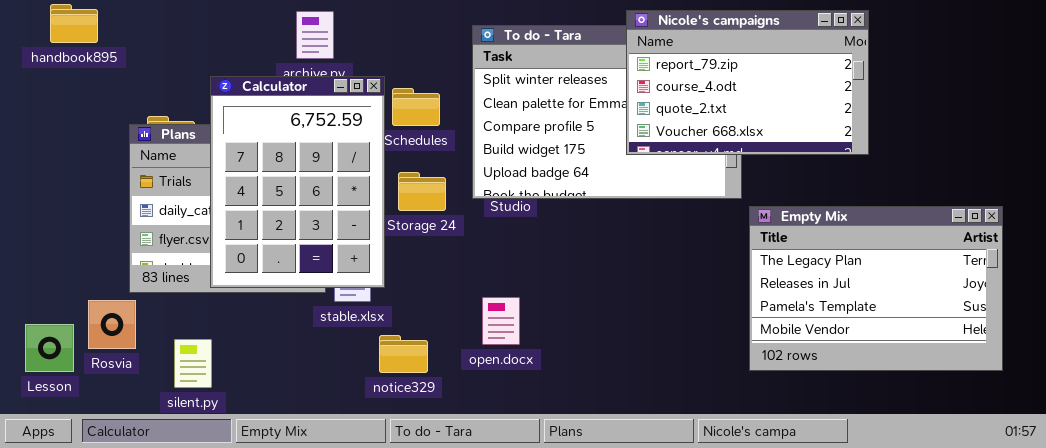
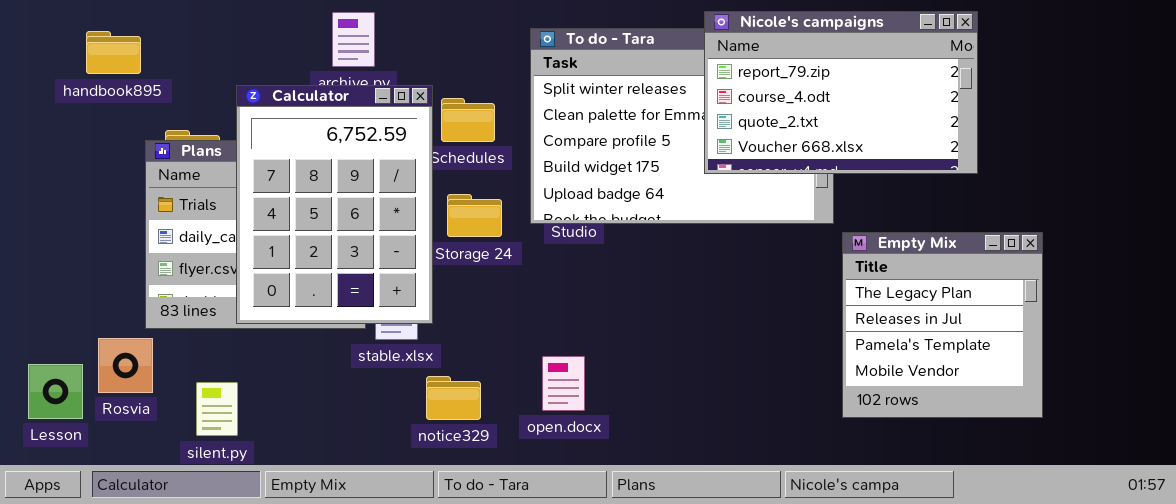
handbook895: [50,4,98,43] -> [86,31,141,74], moved
Empty Mix: [749,206,1003,371] -> [842,232,1043,418], resized
open.docx: [482,297,520,345] -> [542,356,585,411], moved

